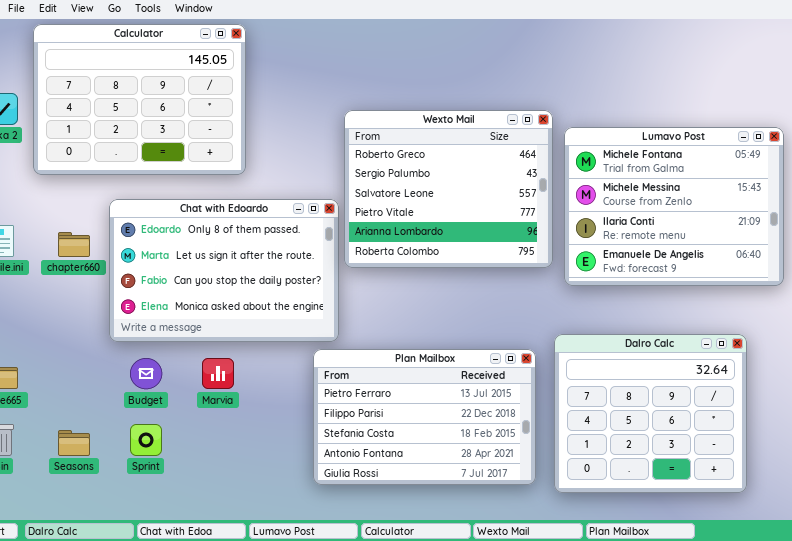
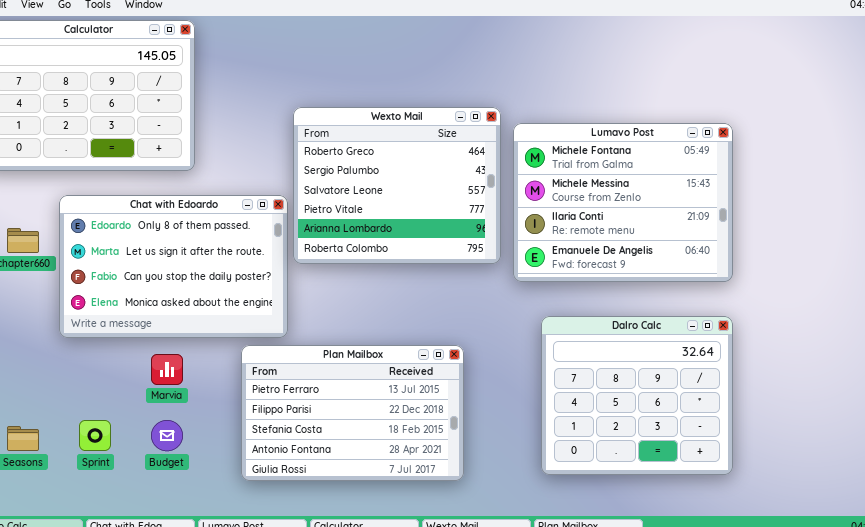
Dalro Calc: [554,334,747,493] -> [541,316,733,475], moved
Plan Mailbox: [313,349,536,485] -> [241,345,464,481], moved
Budget: [130,358,162,389] -> [151,420,183,451], moved

